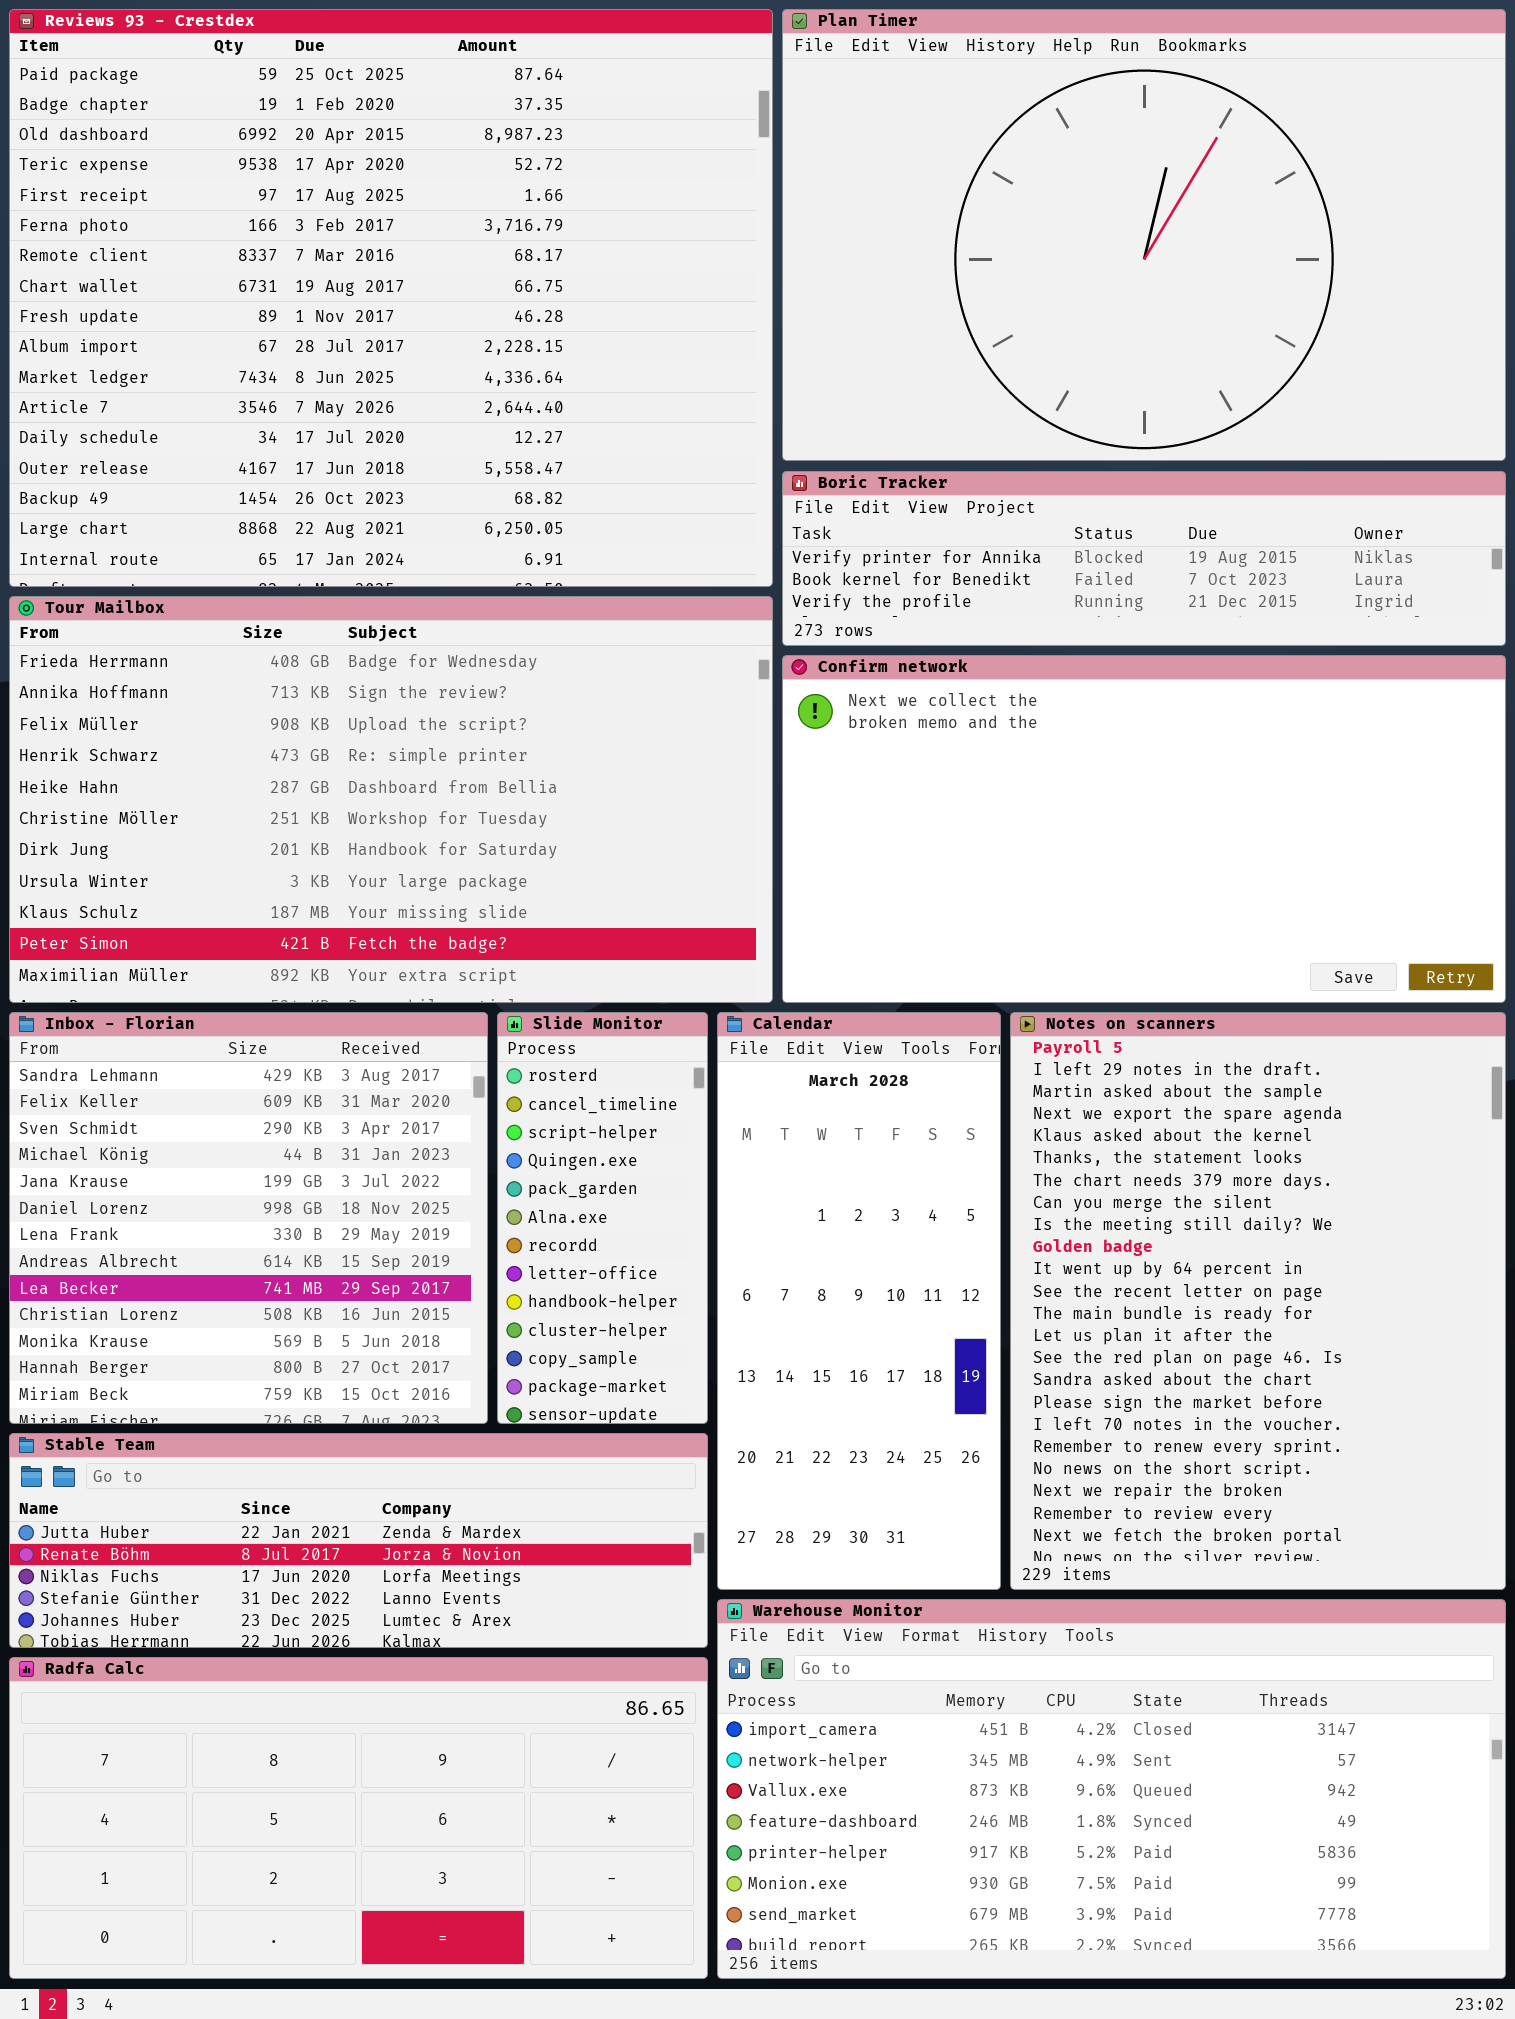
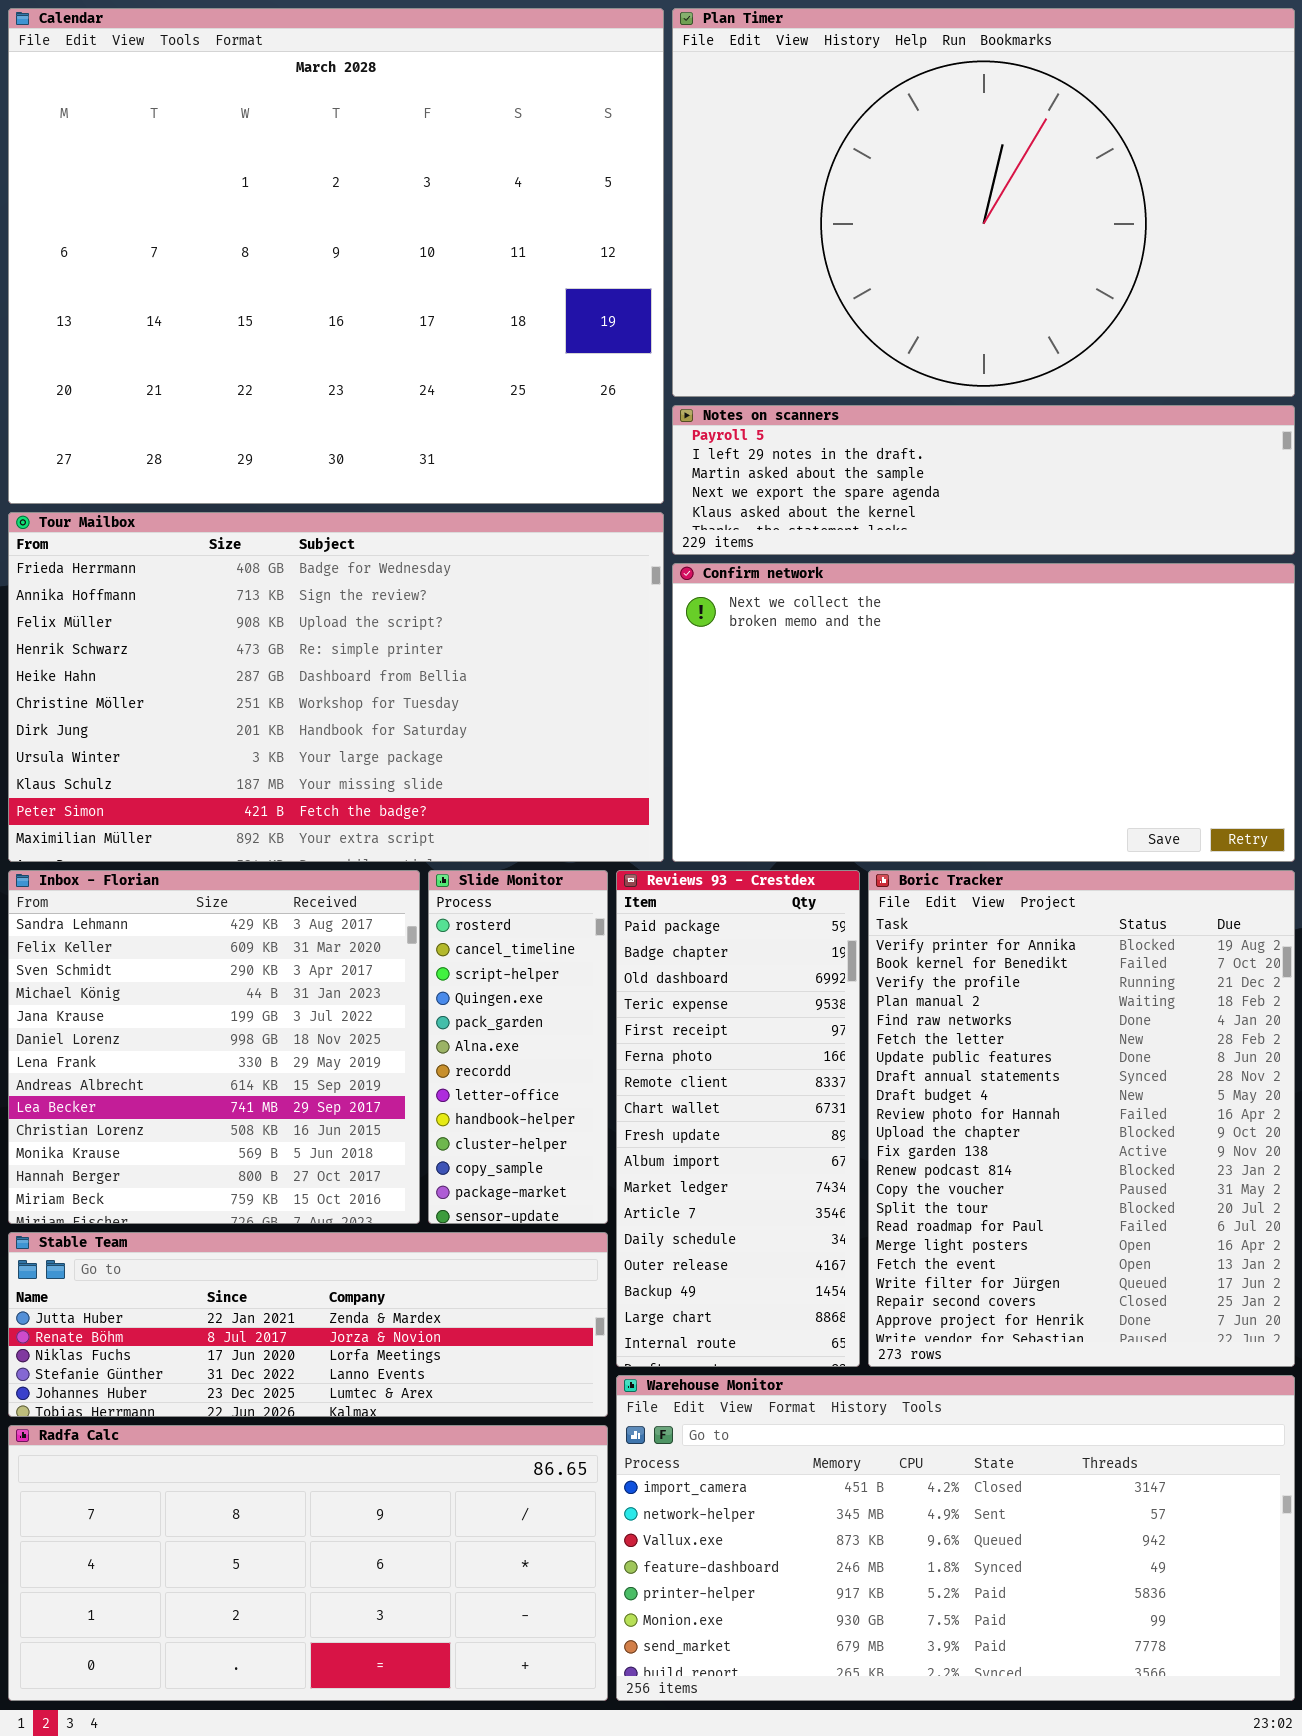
Reviews 93 - Crestdex: [9,9,773,587] -> [616,870,860,1367], moved, resized
Boric Tracker: [782,471,1506,646] -> [868,870,1295,1367], moved, resized
Calendar: [717,1012,1001,1590] -> [8,8,664,504], moved, resized
Notes on scanners: [1010,1012,1506,1590] -> [672,405,1295,555], moved, resized

